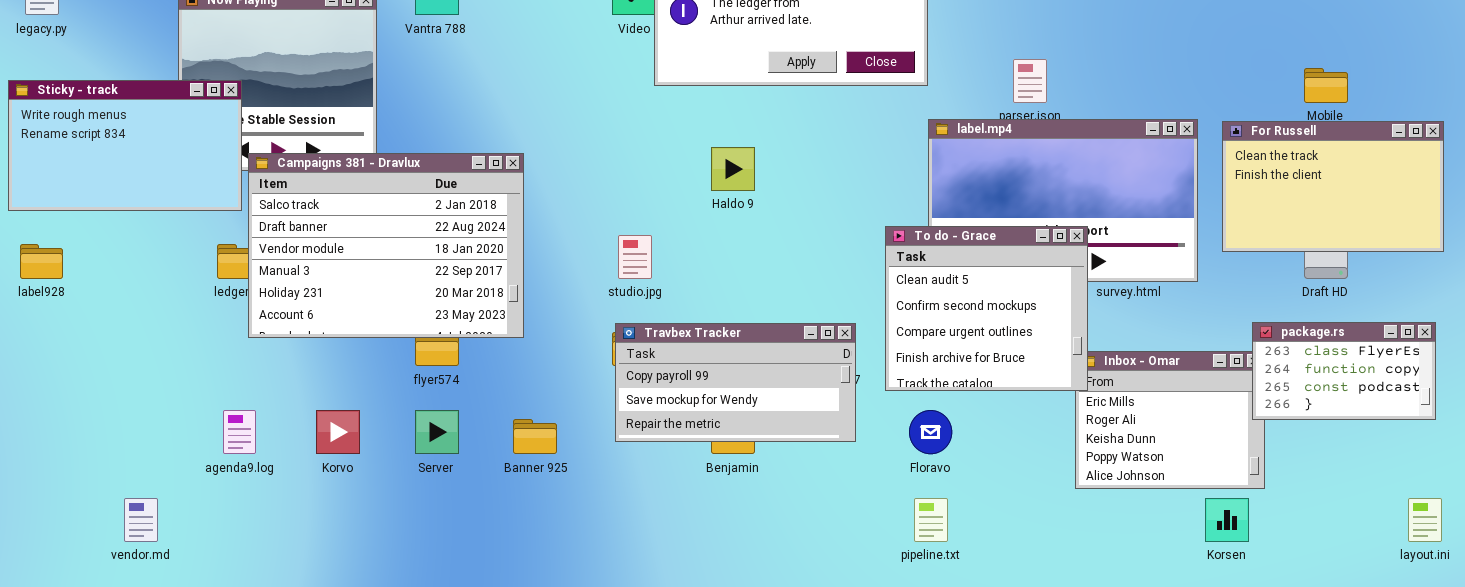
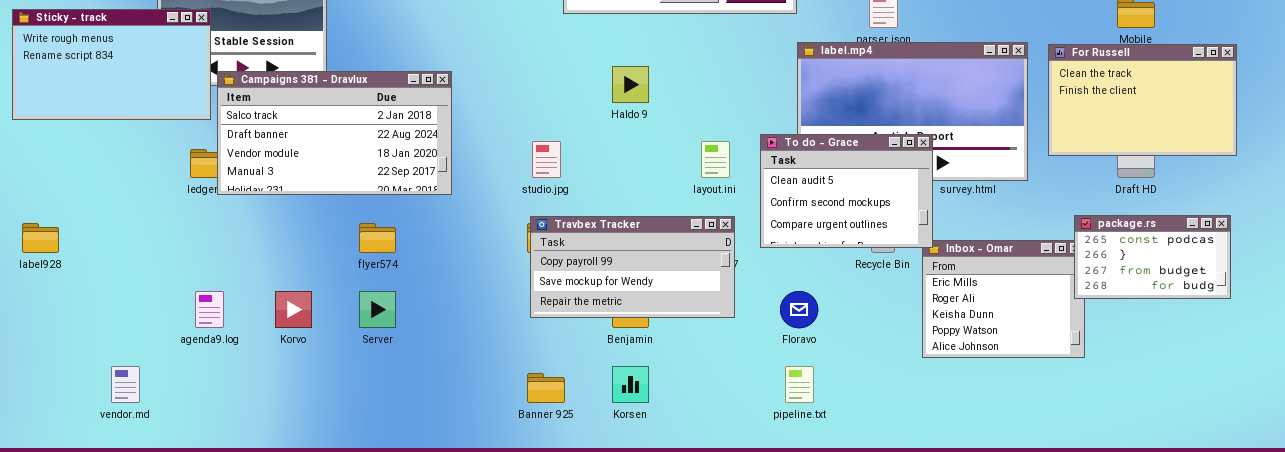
Campaigns 381 - Dravlux: [248,153,524,338] -> [217,71,452,195], resized
To do - Grace: [885,226,1088,391] -> [760,134,933,248], resized
label928: [20,244,63,279] -> [22,223,59,253], moved
package.rs: [1252,322,1436,420] -> [1074,215,1231,299], scrolled down 2 rows
Banner 925: [513,419,557,454] -> [527,373,565,403], moved
Korsen: [1205,498,1249,542] -> [612,366,649,403], moved
layout.ini: [1408,498,1442,542] -> [701,141,730,178], moved

